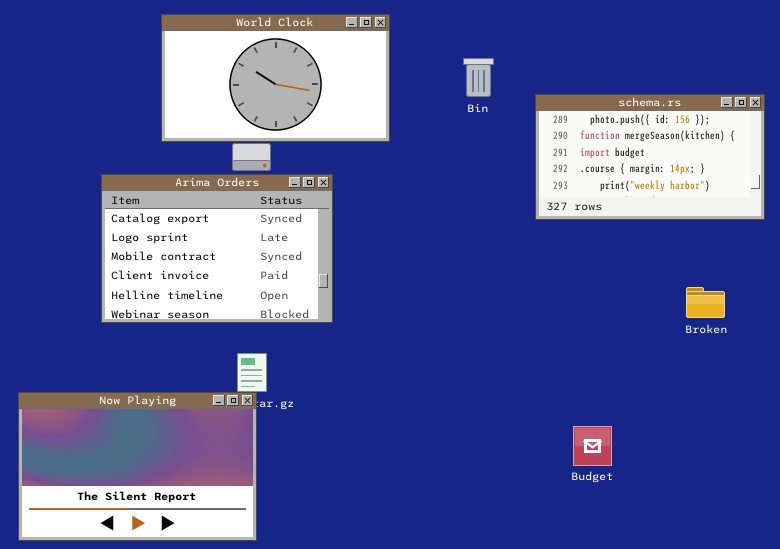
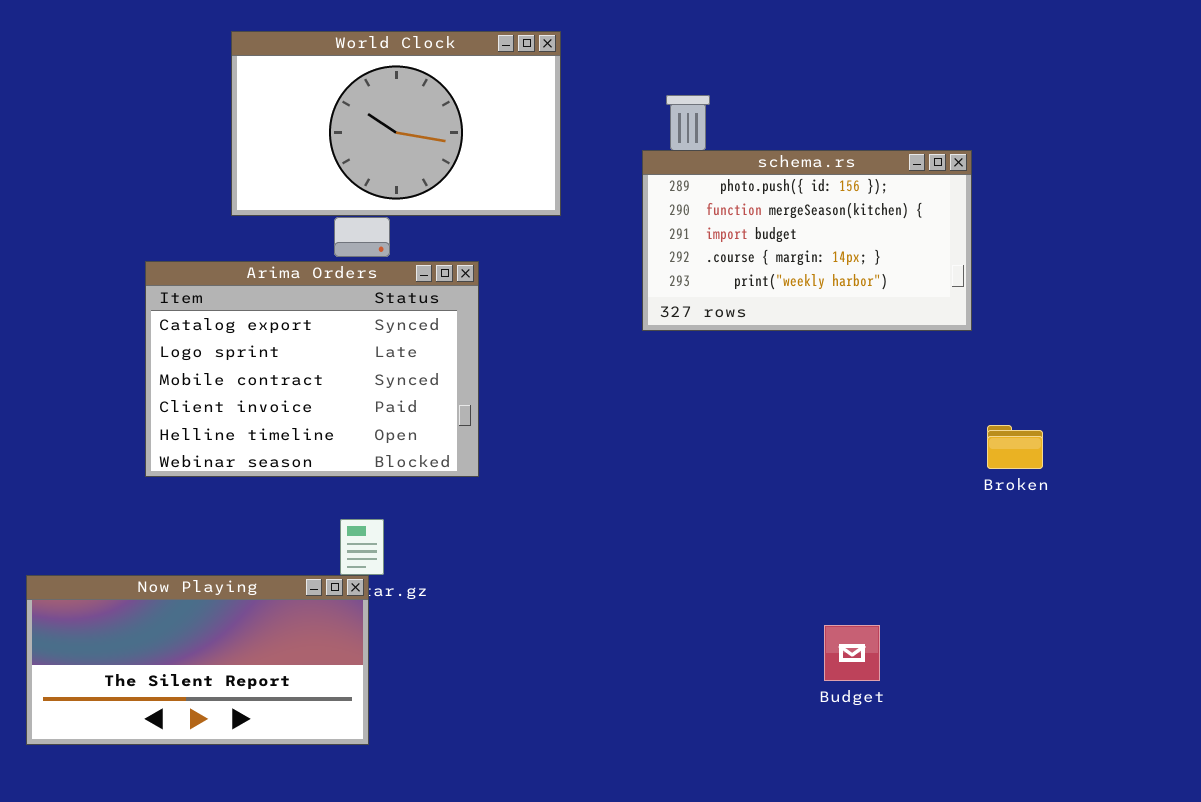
schema.rs: [535,94,765,220] -> [642,150,972,331], moved
Now Playing: [18,392,257,541] -> [26,575,369,745], resized

